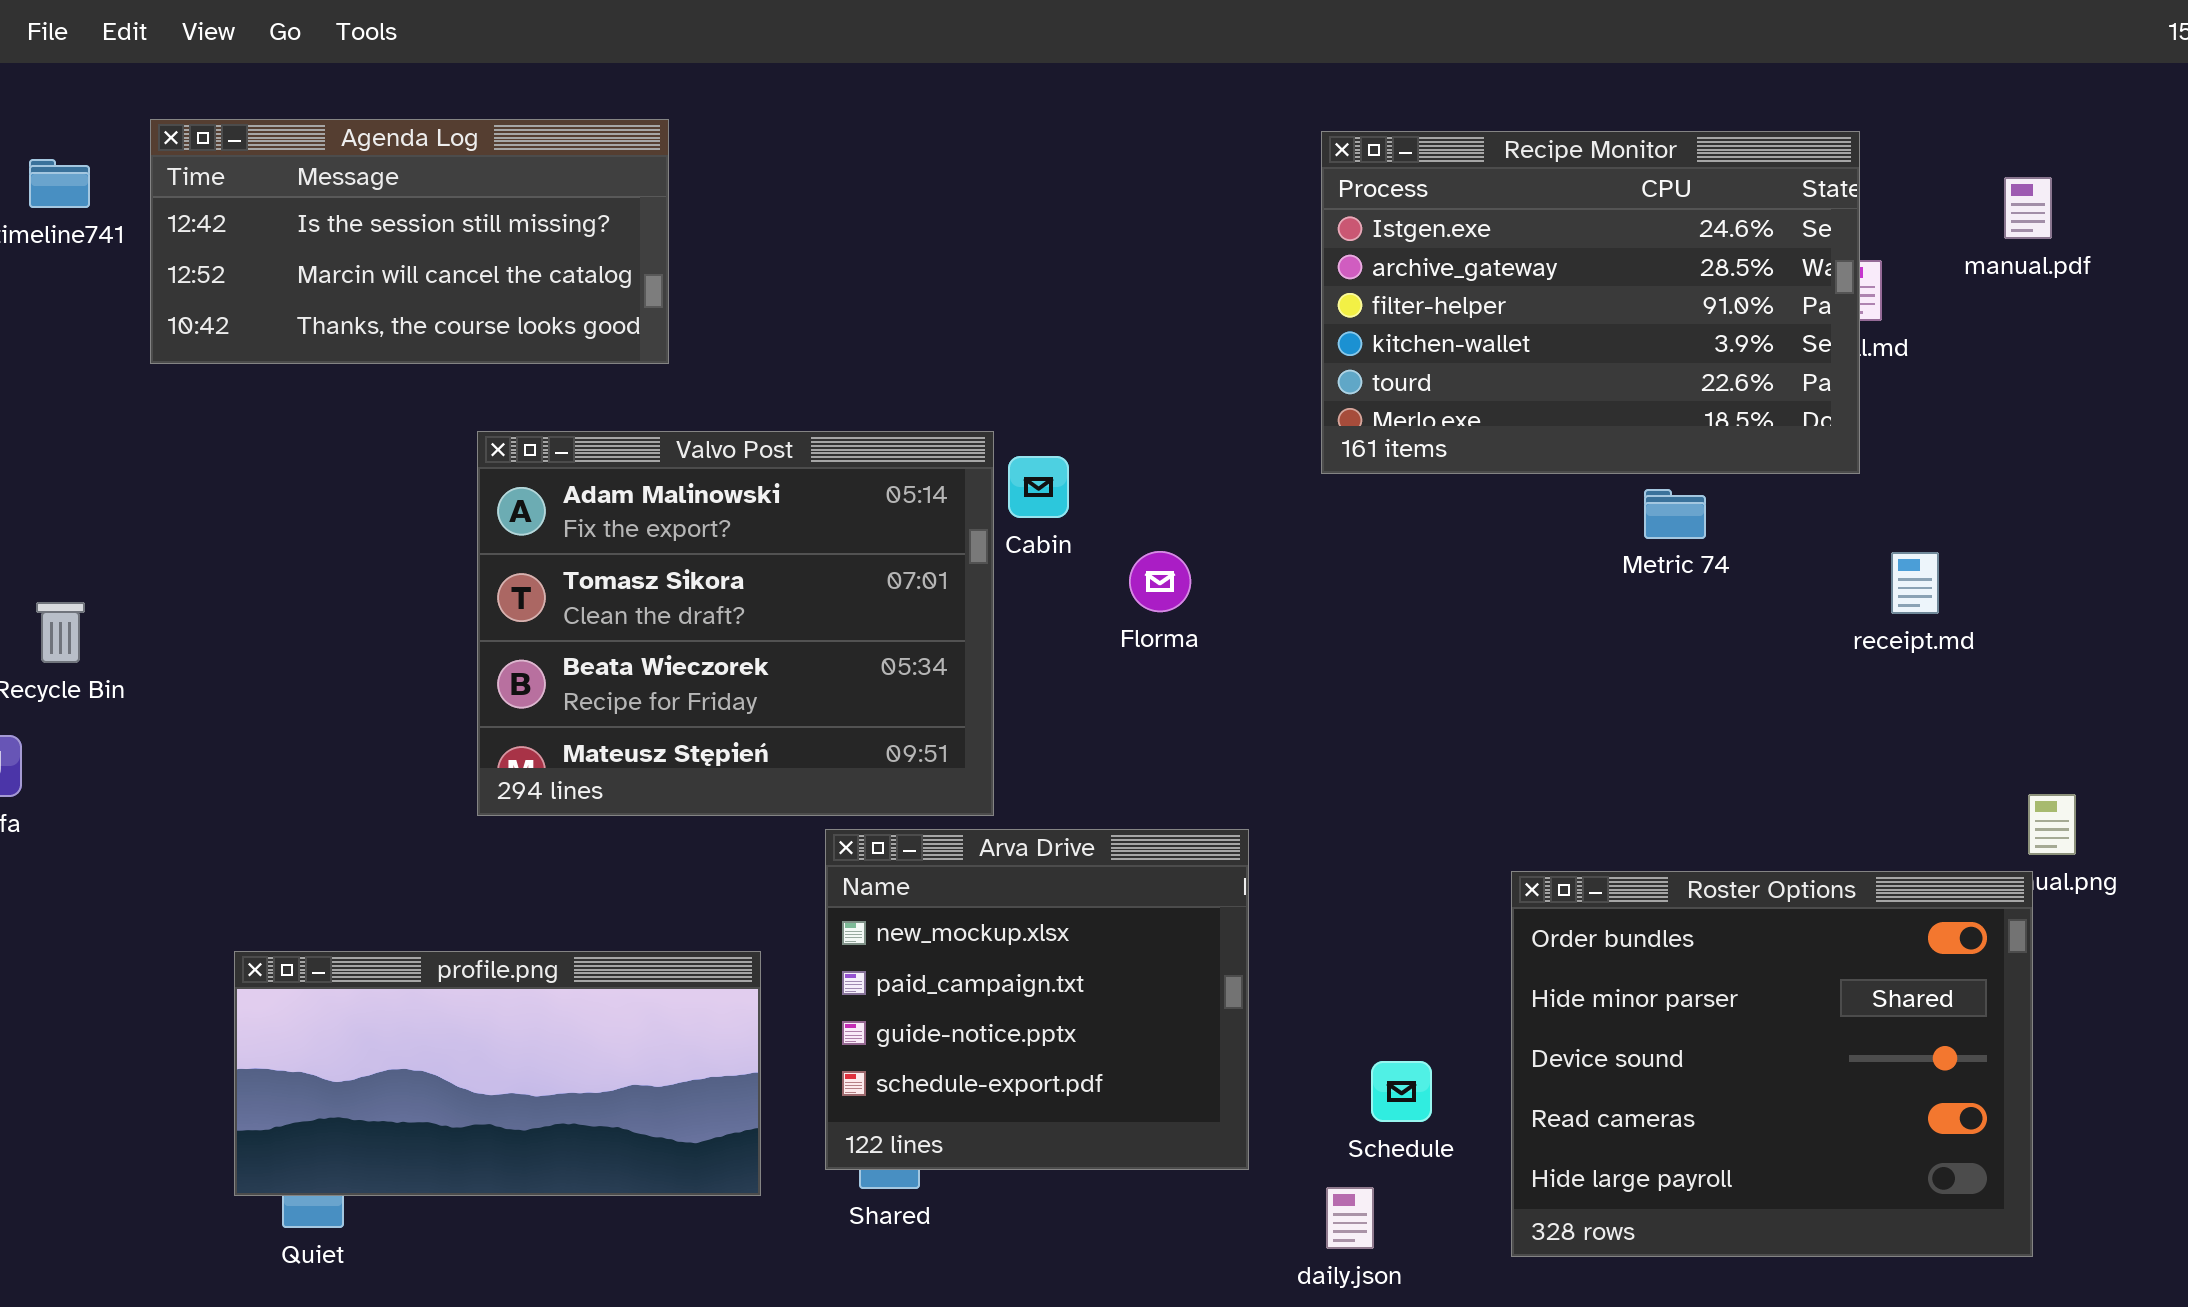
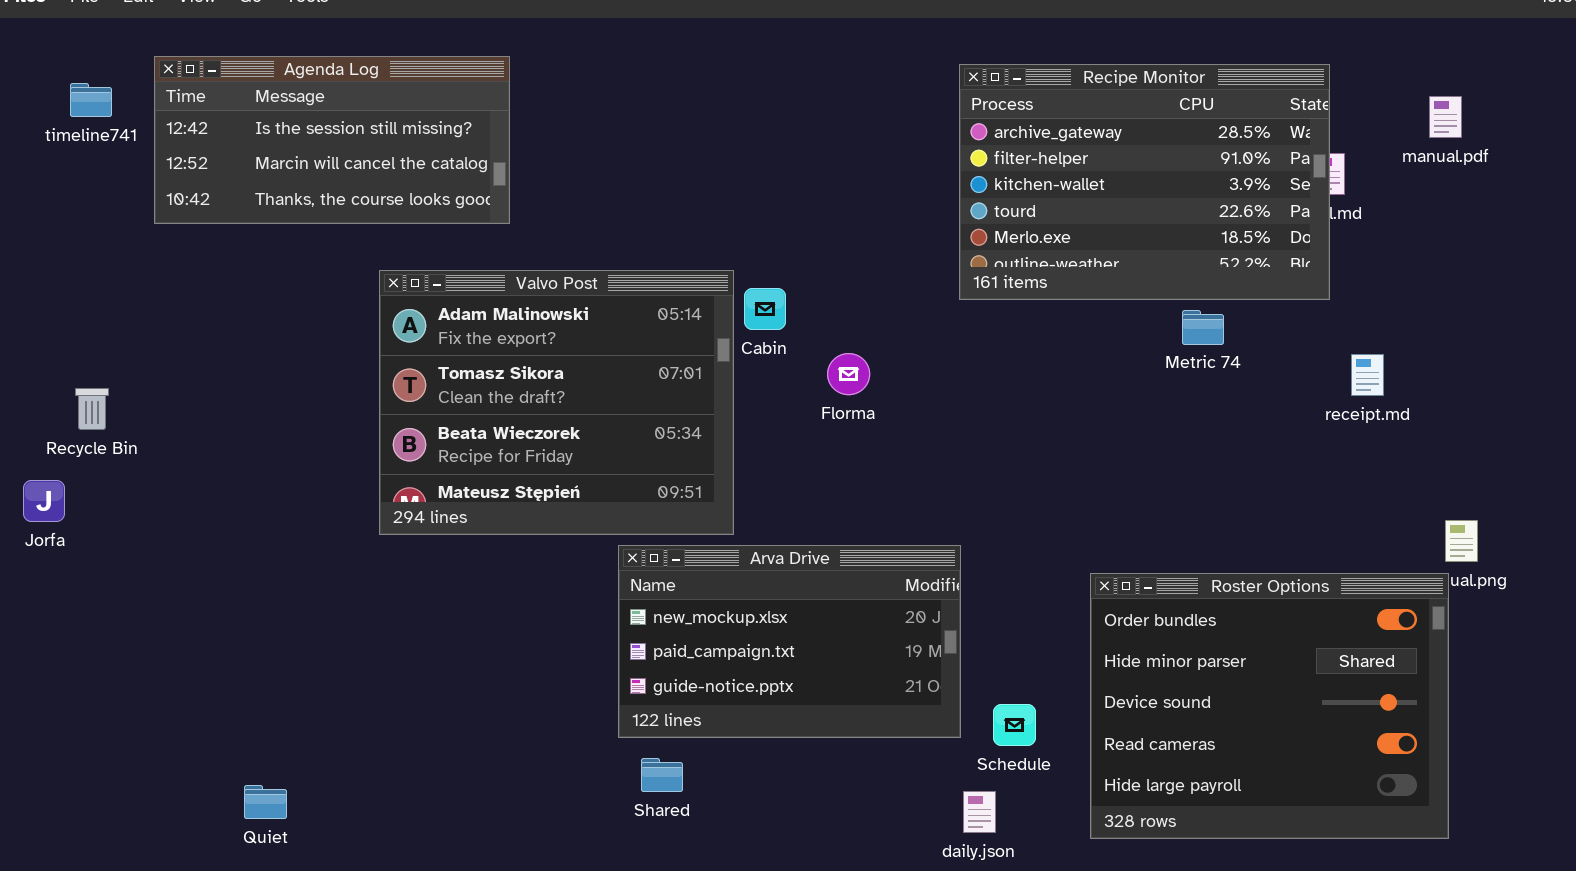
Recipe Monitor: [1321,131,1860,474] -> [959,64,1330,300], scrolled down 1 row
Arva Drive: [825,829,1249,1170] -> [618,545,961,738], resized
profile.png: [234,951,761,1196] -> none, closed

